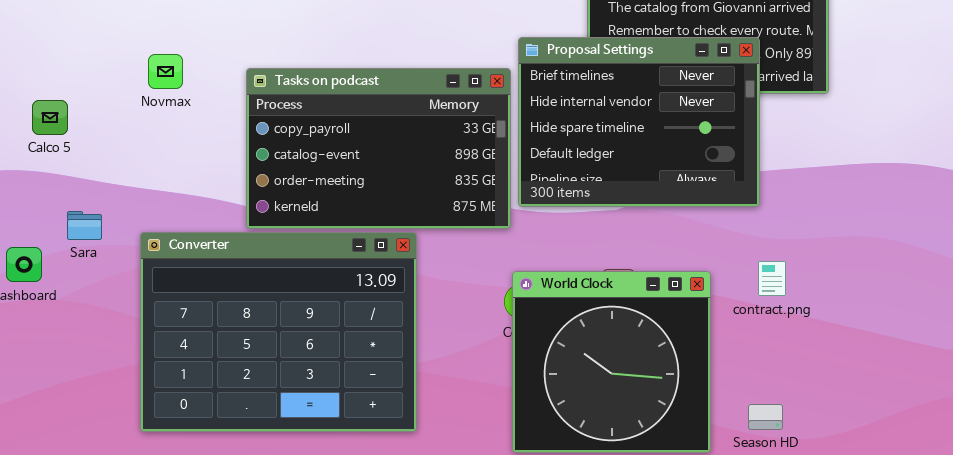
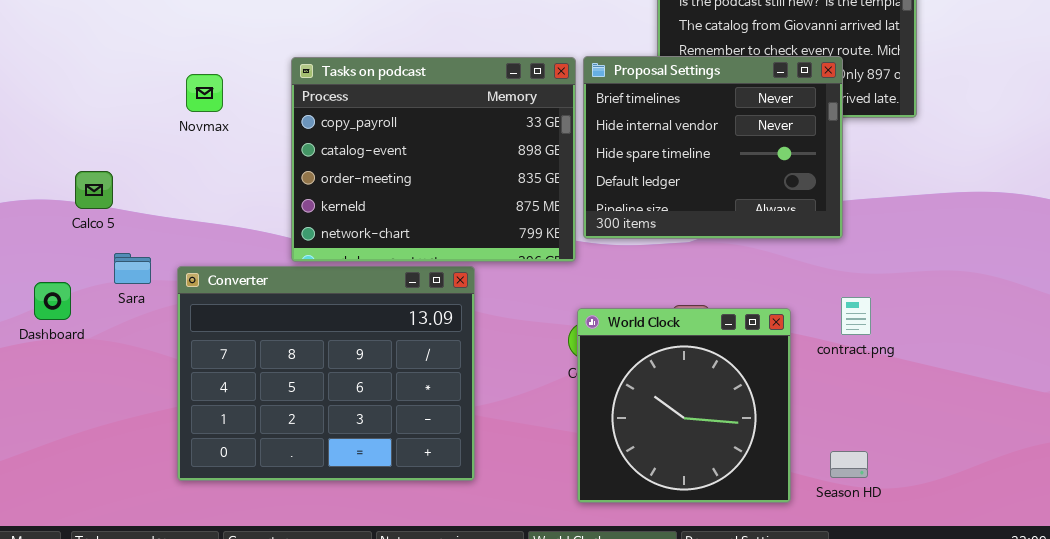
Tasks on podcast: [246,68,511,229] -> [291,57,576,262], resized
Calco 5: [32,100,68,135] -> [75,171,113,209], moved
Sara: [67,211,102,240] -> [114,253,151,284], moved

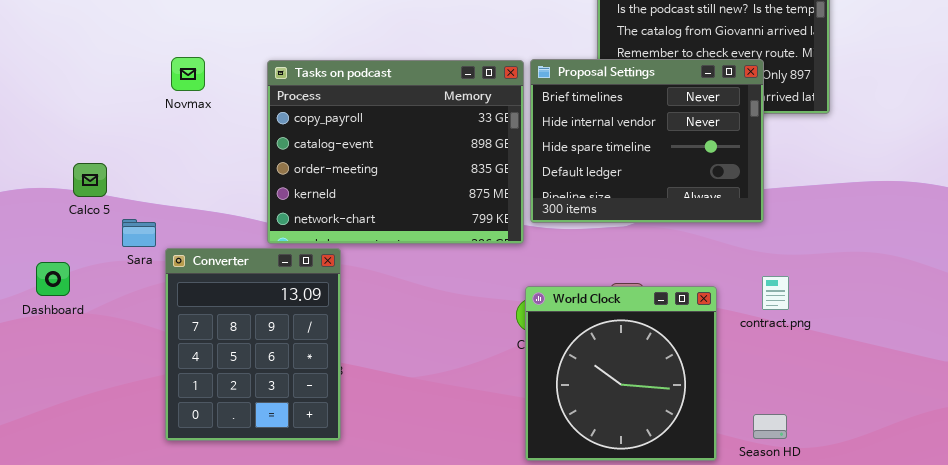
Novmax: [186,74,223,112] -> [171,57,205,91], moved
Sara: [114,253,151,284] -> [122,219,156,247], moved
Converter: [177,266,475,481] -> [165,248,341,441], resized

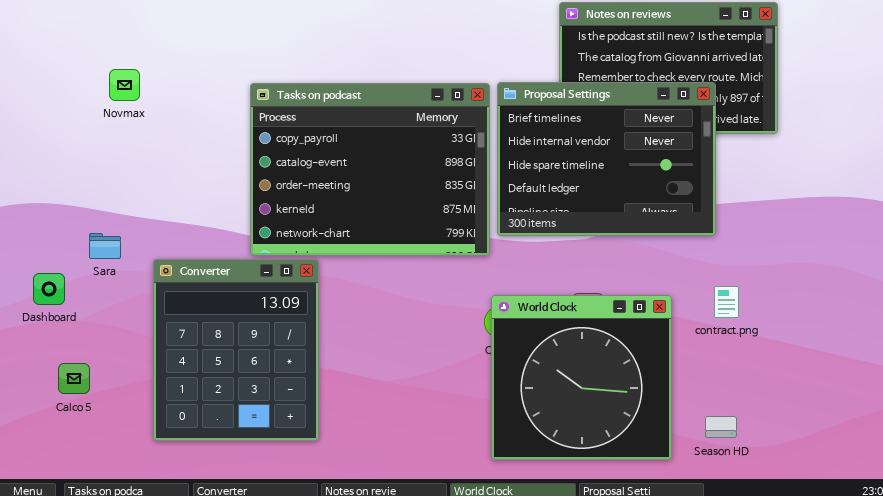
Novmax: [171,57,205,91] -> [109,69,140,101], moved
Calco 5: [73,163,107,197] -> [58,363,90,394], moved
Sara: [122,219,156,247] -> [89,233,121,259], moved

